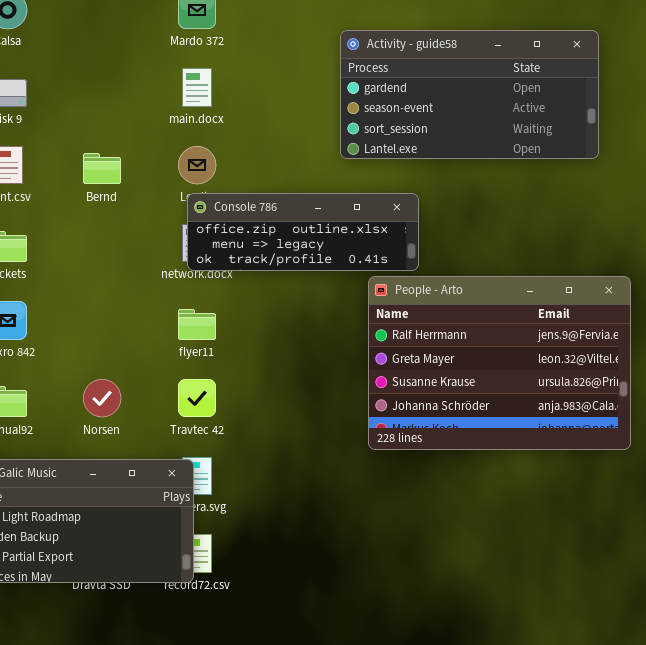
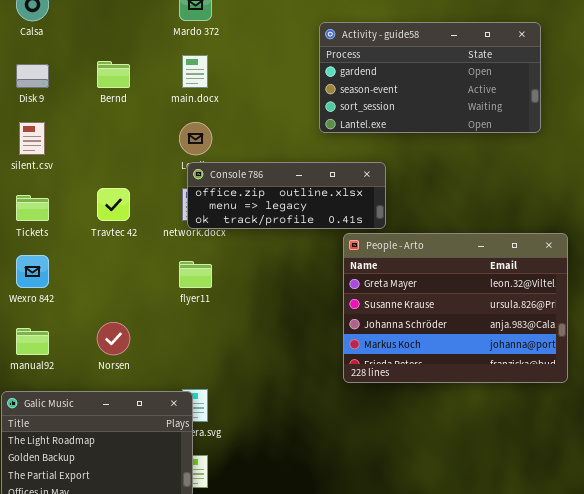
Bernd: [83,153,121,184] -> [97,61,130,88], moved
People - Arto: [368,276,631,450] -> [343,233,568,383], scrolled down 1 row
Travtec 42: [178,379,216,417] -> [97,188,130,221], moved

